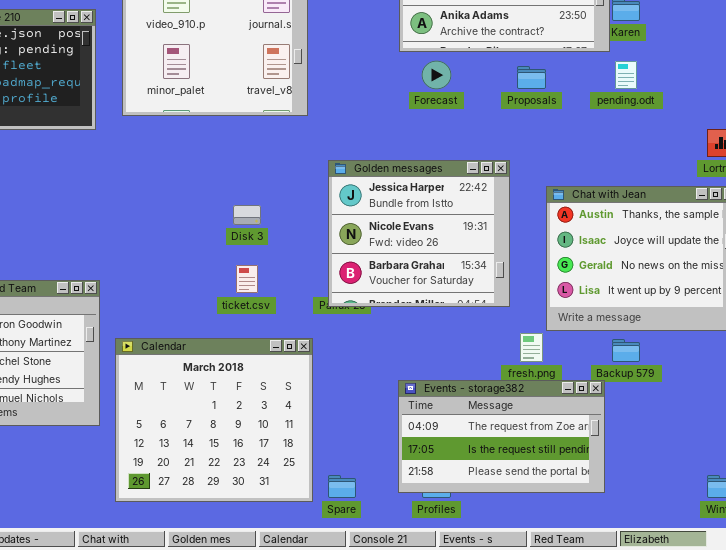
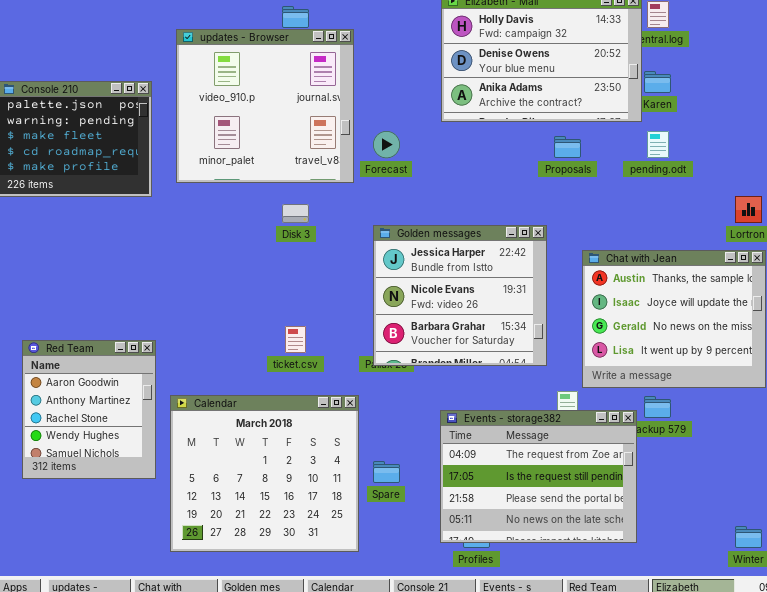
Forecast: [422,61,451,89] -> [373,131,400,158], moved
Disk 3: [233,205,261,225] -> [282,204,309,223], moved
Events - storage382: [398,380,605,493] -> [440,410,637,543], resized
Spare: [328,475,356,498] -> [373,461,400,483], moved

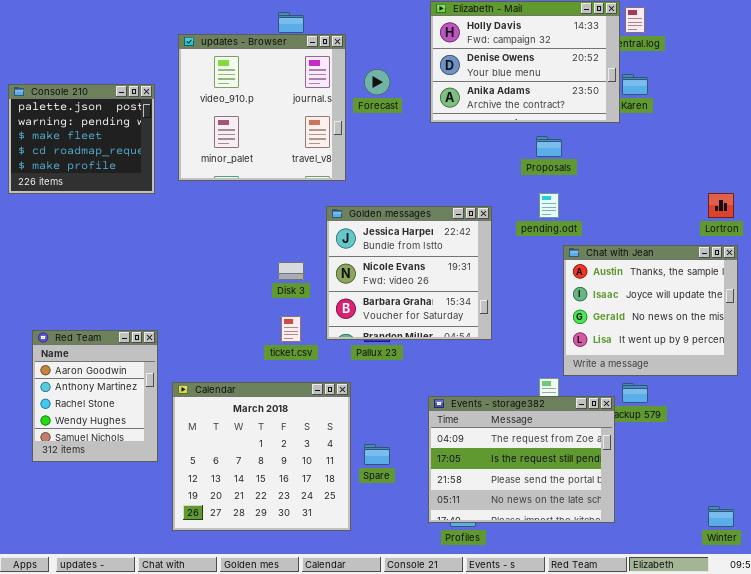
Forecast: [373,131,400,158] -> [364,69,390,95], moved
pending.odt: [647,131,669,158] -> [539,193,559,218], moved
Disk 3: [282,204,309,223] -> [278,262,304,280], moved
Golden messages: [373,225,547,366] -> [326,206,492,340], moved

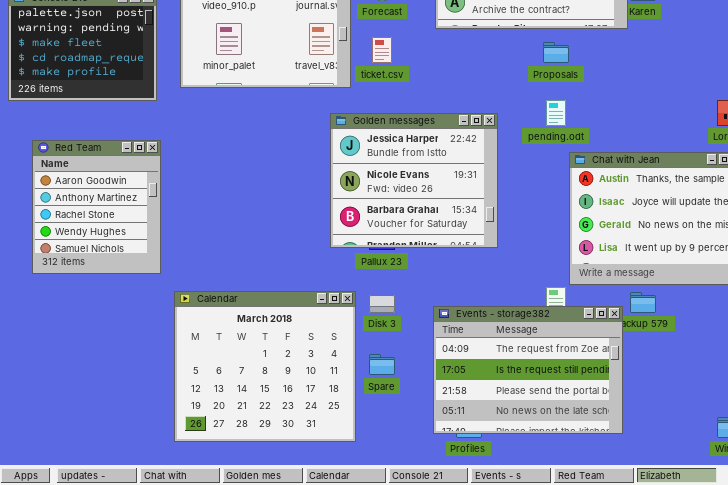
Disk 3: [278,262,304,280] -> [369,295,395,313], moved
ticket.csv: [281,316,301,342] -> [372,37,392,63], moved
Red Team: [32,330,158,462] -> [32,140,161,274], moved

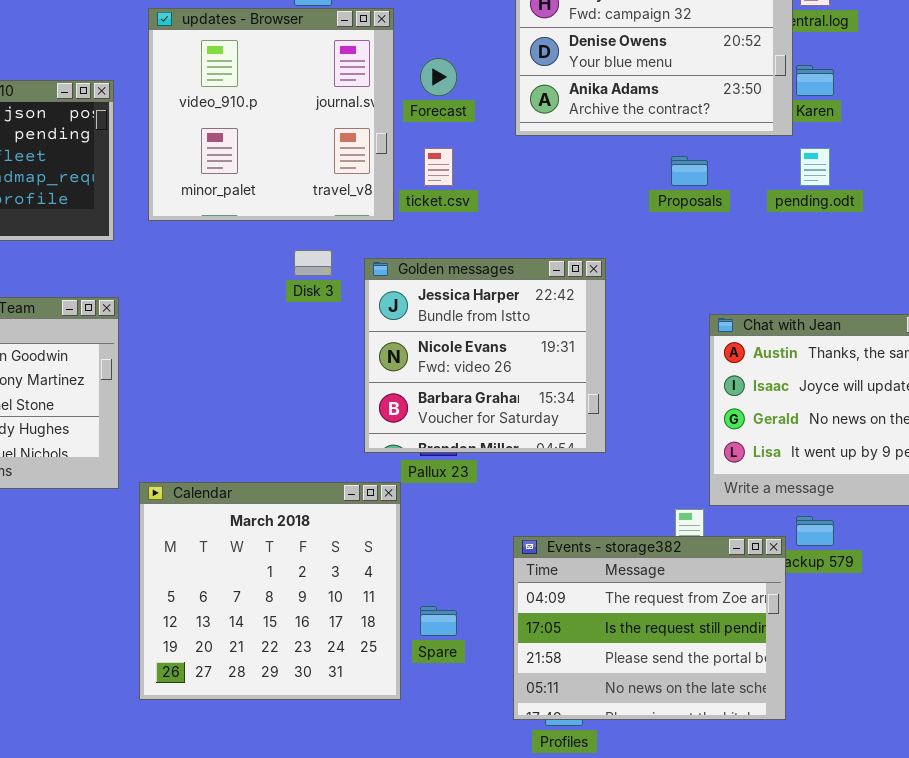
pending.odt: [546,100,566,126] -> [800,148,830,186], moved
Calendar: [174,291,356,442] -> [139,482,401,700], moved
Disk 3: [369,295,395,313] -> [294,250,332,276], moved

